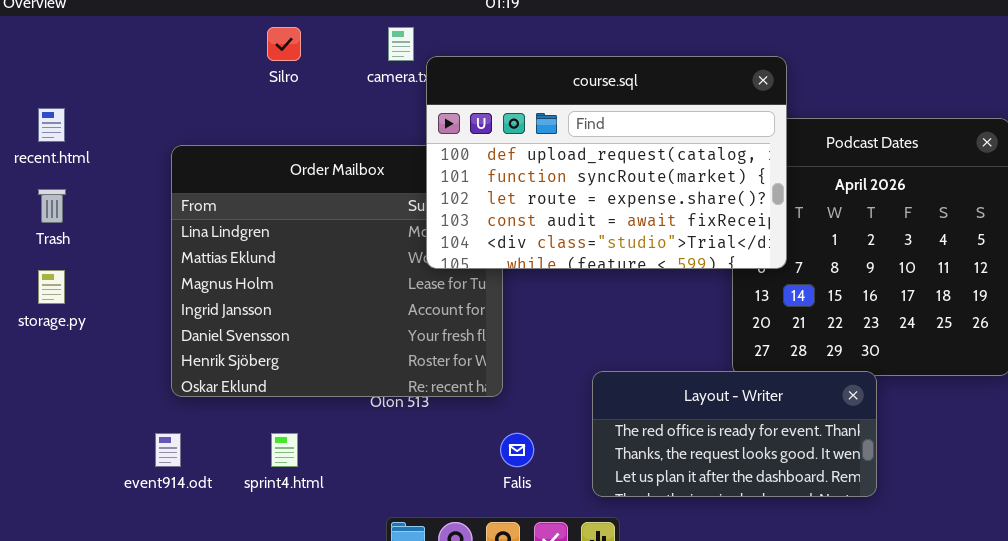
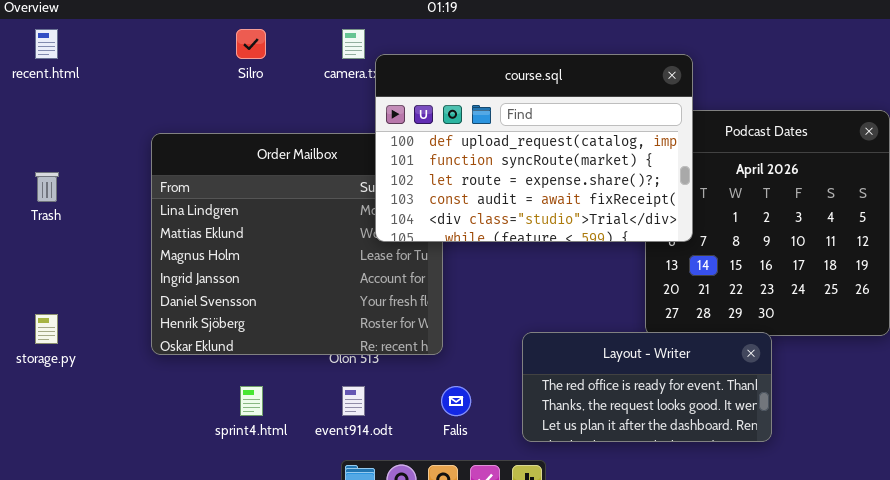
recent.html: [38,108,65,142] -> [35,29,58,59], moved
storage.py: [38,270,65,304] -> [35,314,58,344], moved
event914.odt: [155,433,181,467] -> [342,386,365,416], moved

